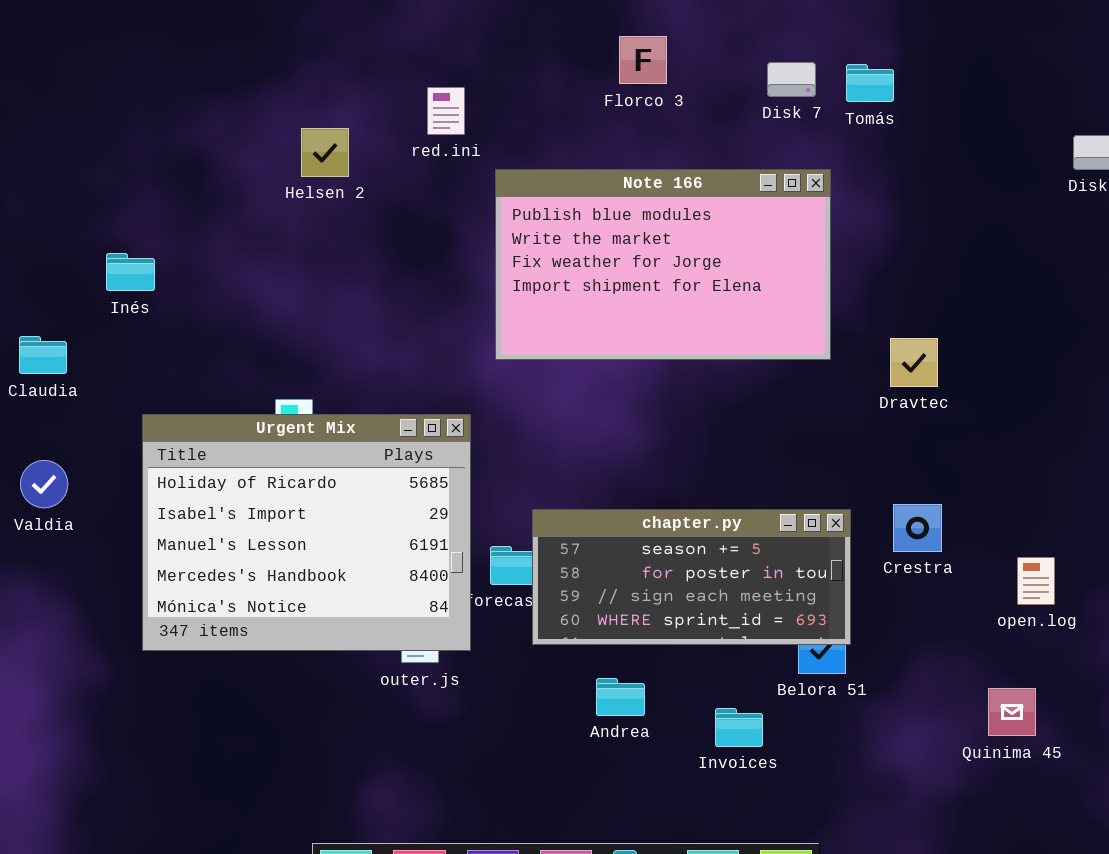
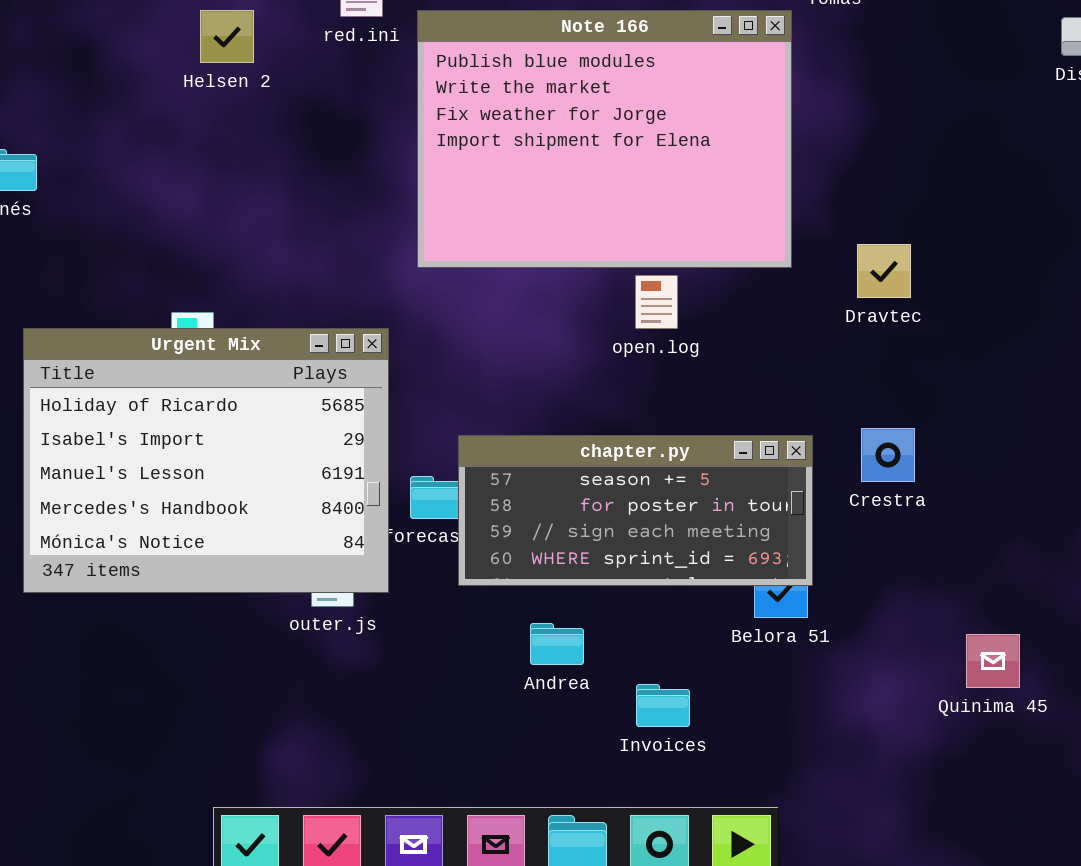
Note 166: [495,169,831,360] -> [417,10,792,268], resized
open.log: [1017,557,1055,605] -> [635,275,678,329], moved
Invoices: [715,708,763,747] -> [636,684,690,727], moved

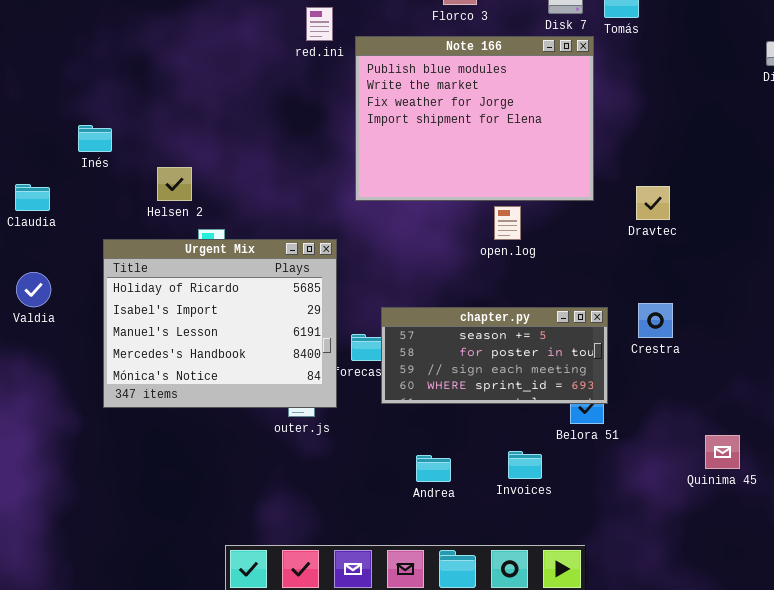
Helsen 2: [200,10,254,63] -> [157,167,192,201], moved
Andrea: [530,623,584,665] -> [416,455,451,482], moved
Invoices: [636,684,690,727] -> [508,451,542,479], moved

